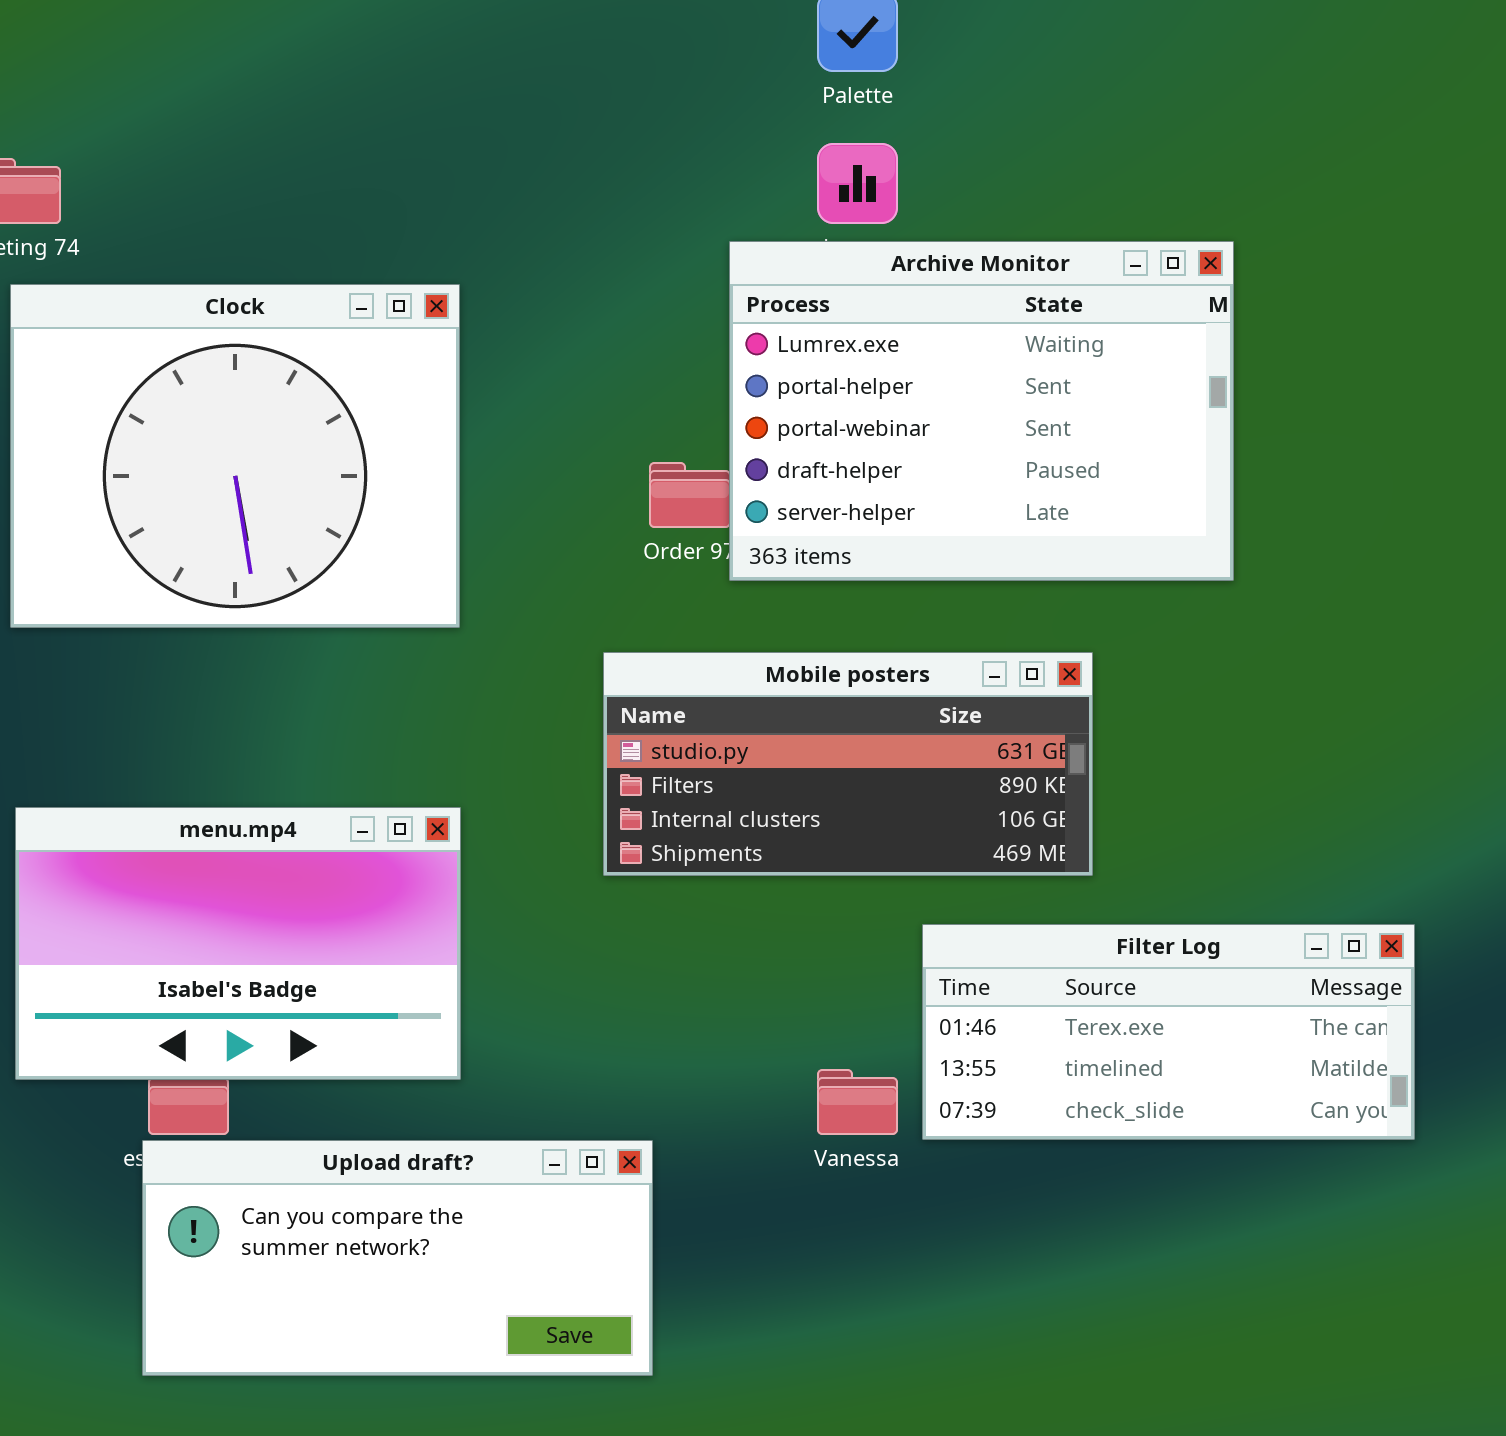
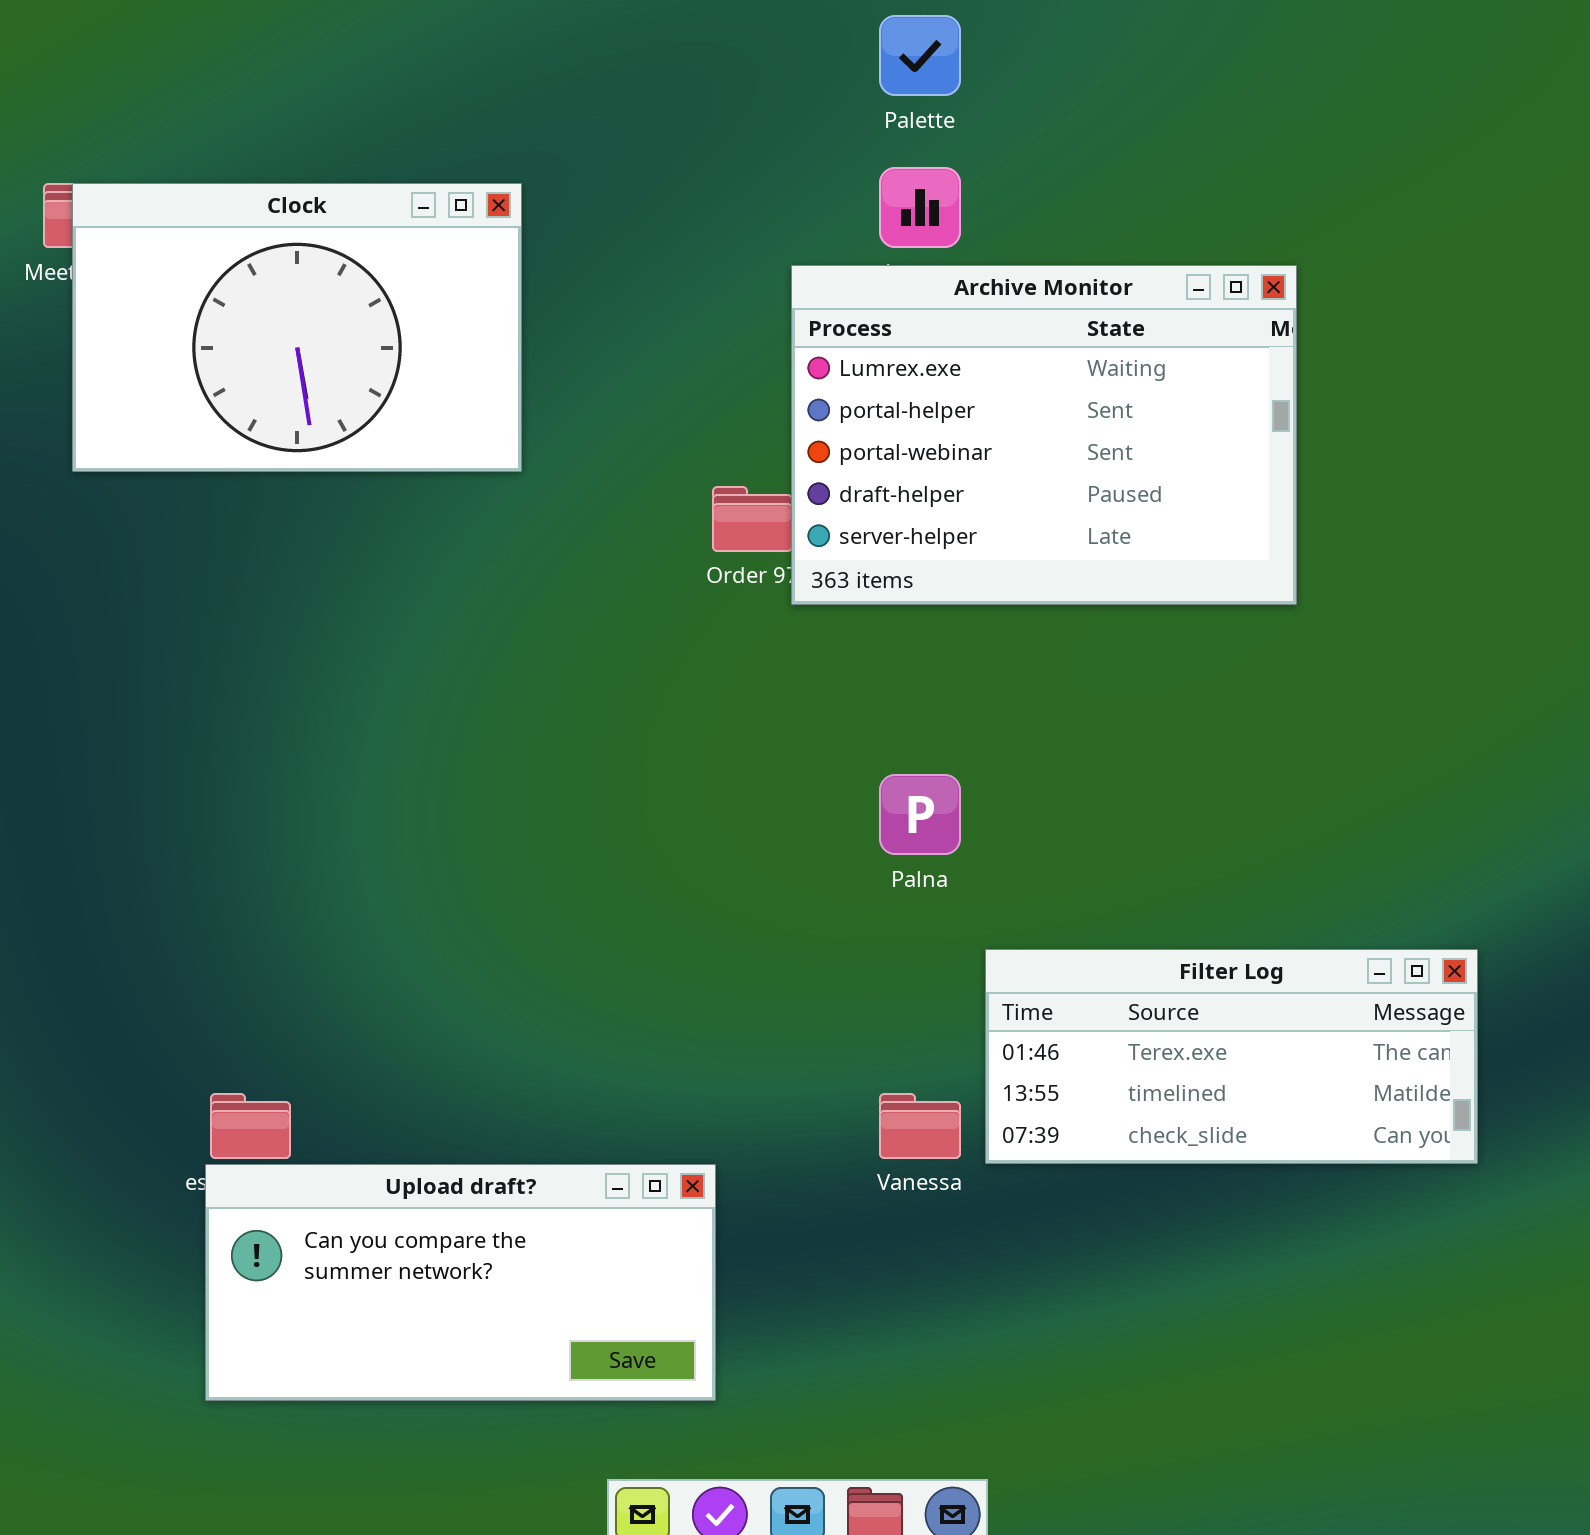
Clock: [10,284,460,628] -> [72,183,522,472], moved, resized
Mobile posters: [603,652,1093,876] -> none, closed
menu.mp4: [15,807,461,1080] -> none, closed

